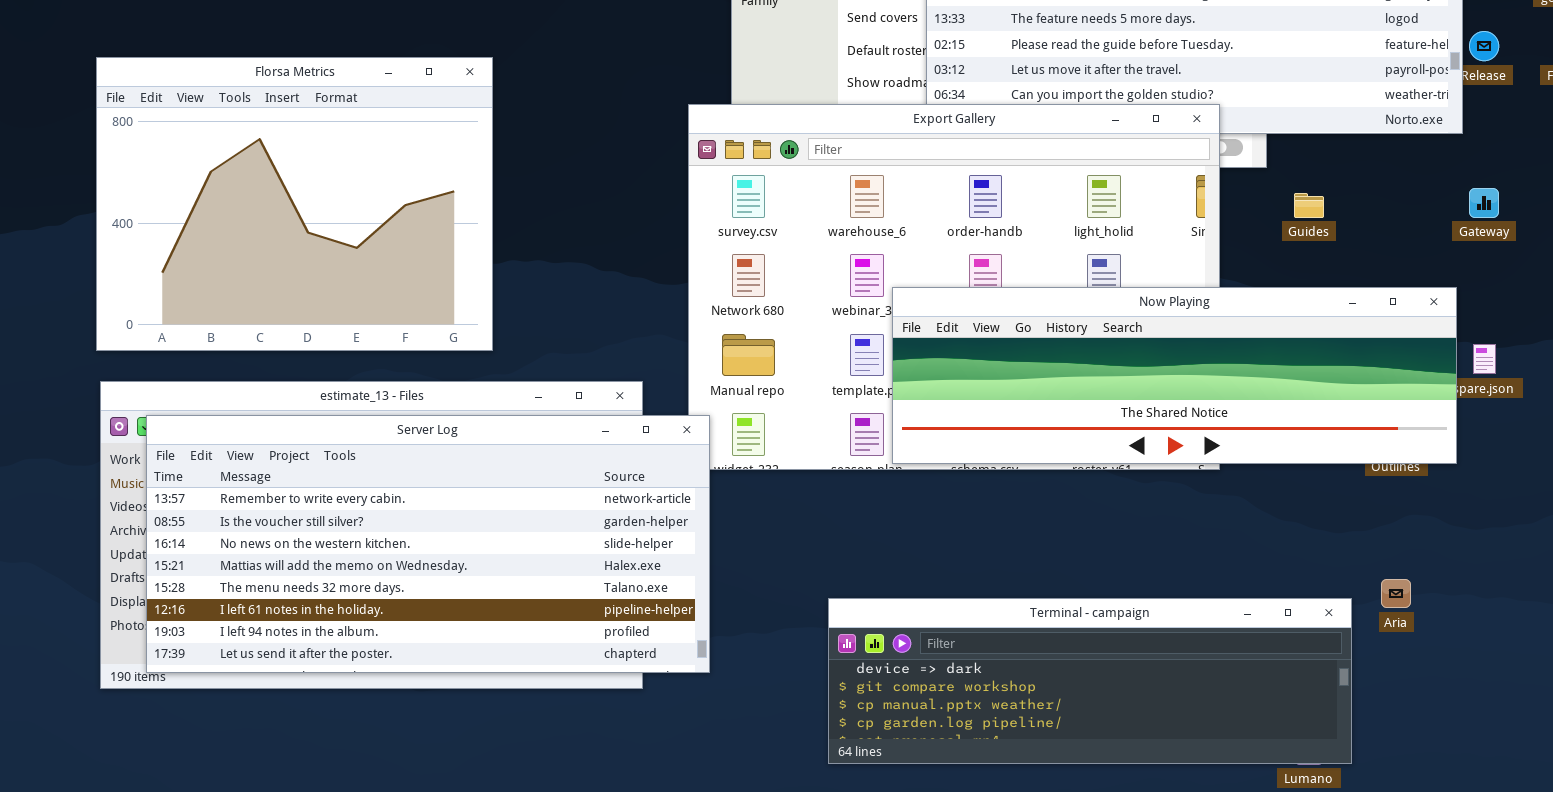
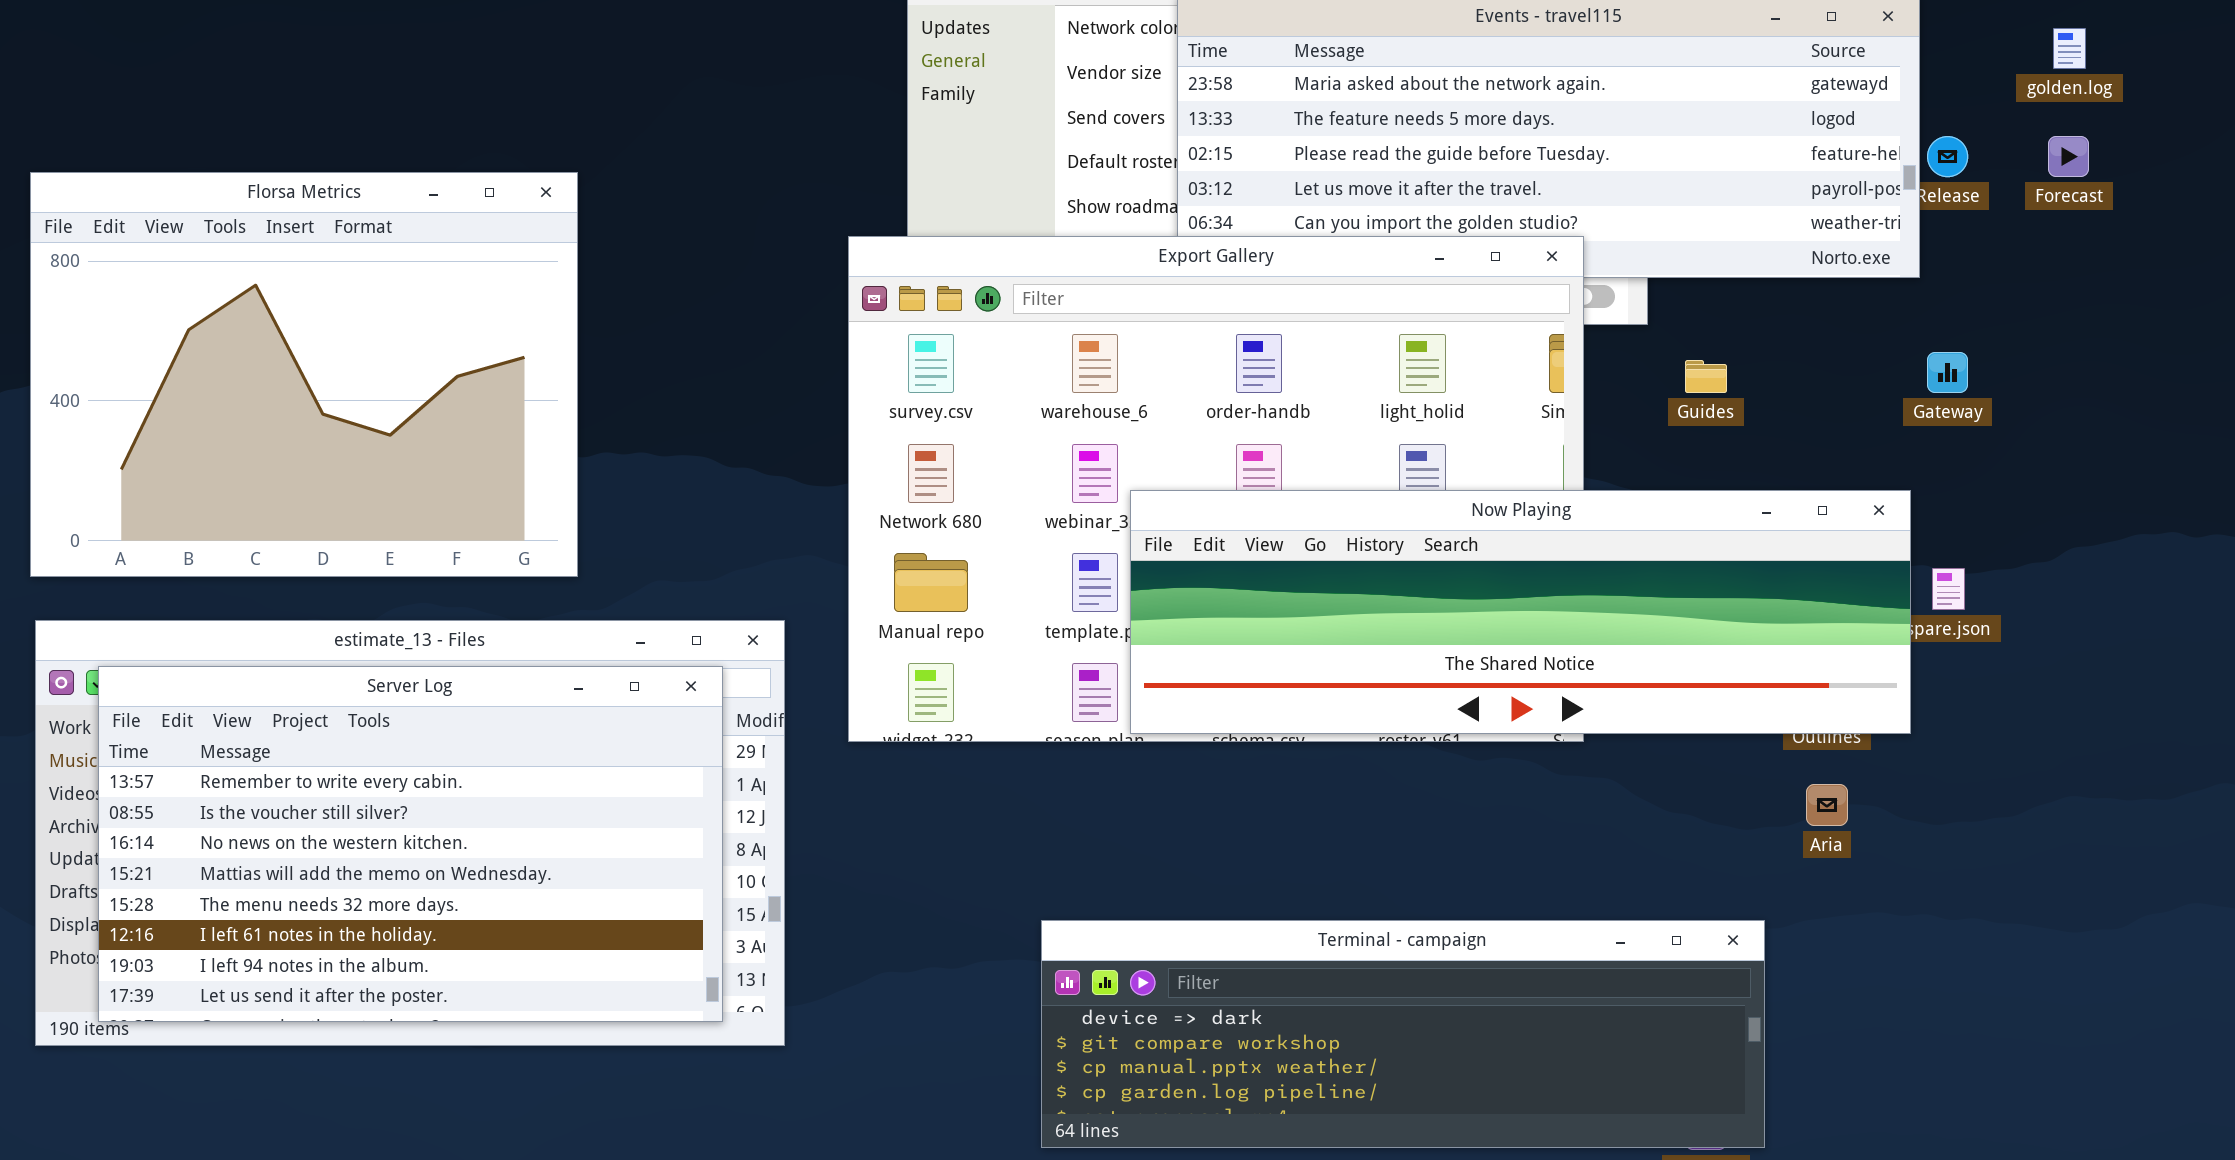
Server Log: [146,415,710,673] -> [98,666,723,1022], resized
Aria: [1381,579,1411,608] -> [1806,784,1848,826], moved

